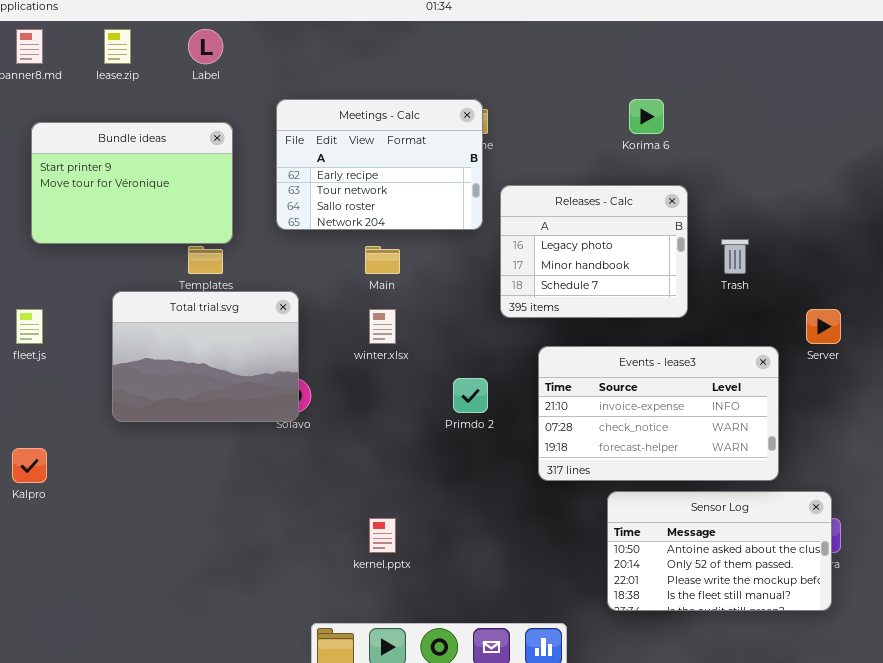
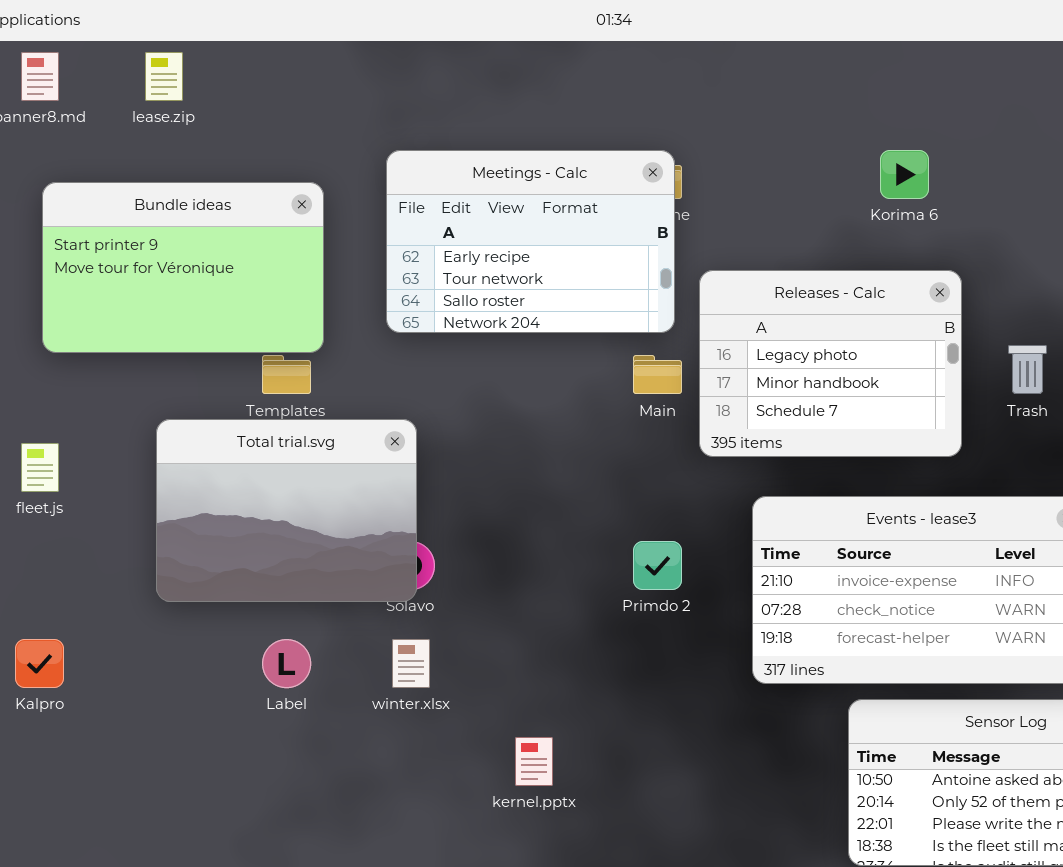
Label: [188,29,223,64] -> [262,639,311,688], moved
Main: [365,246,400,274] -> [633,355,682,394], moved
winter.xlsx: [369,309,396,344] -> [392,639,430,688], moved

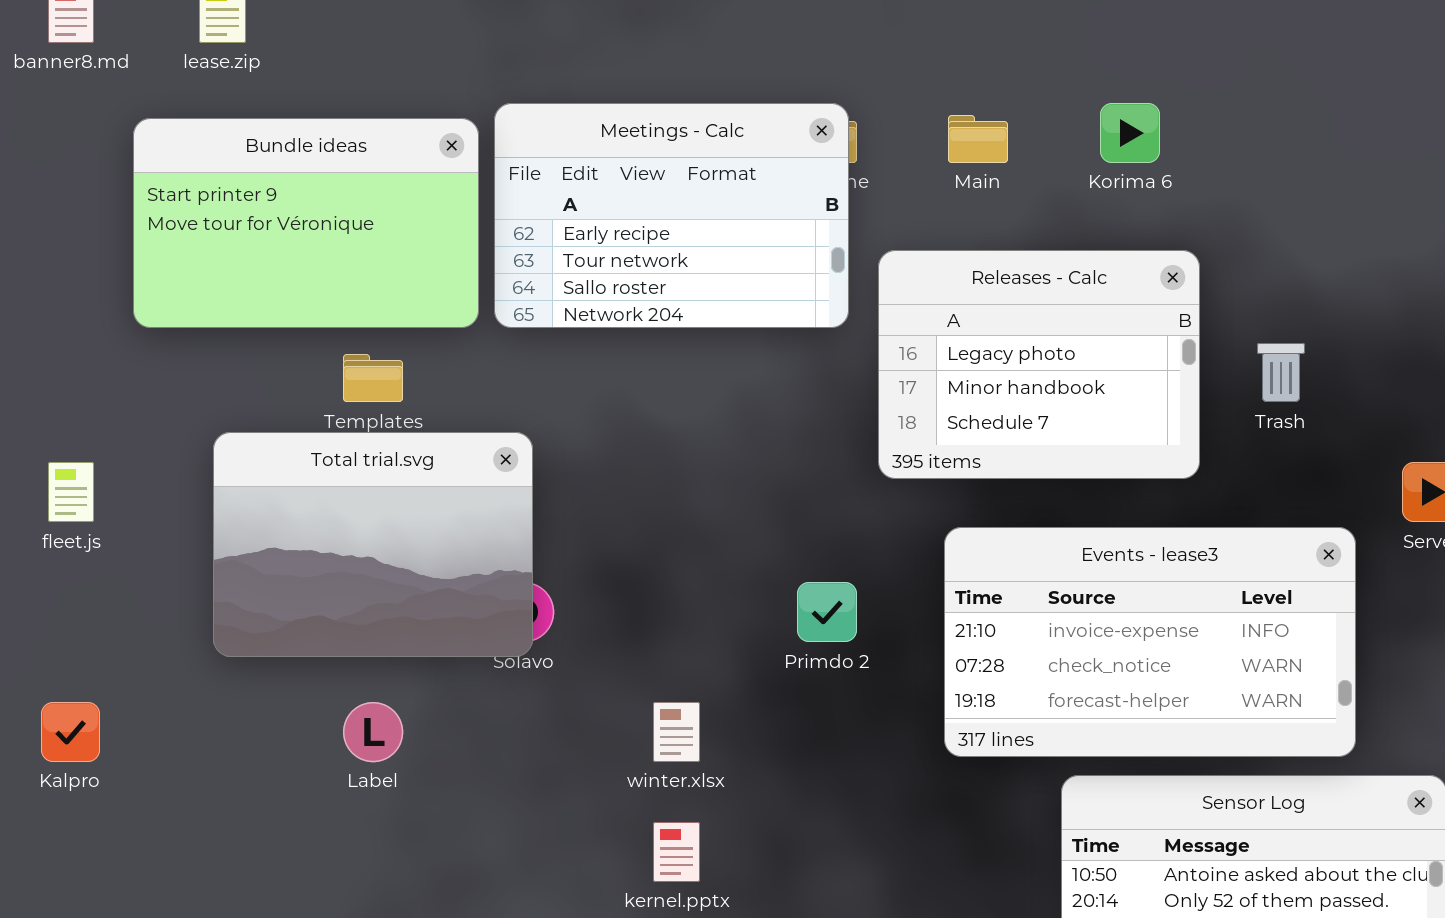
Bundle ideas: [42,182,324,353] -> [133,118,479,328], moved
Main: [633,355,682,394] -> [948,115,1008,163], moved
winter.xlsx: [392,639,430,688] -> [653,702,700,762], moved

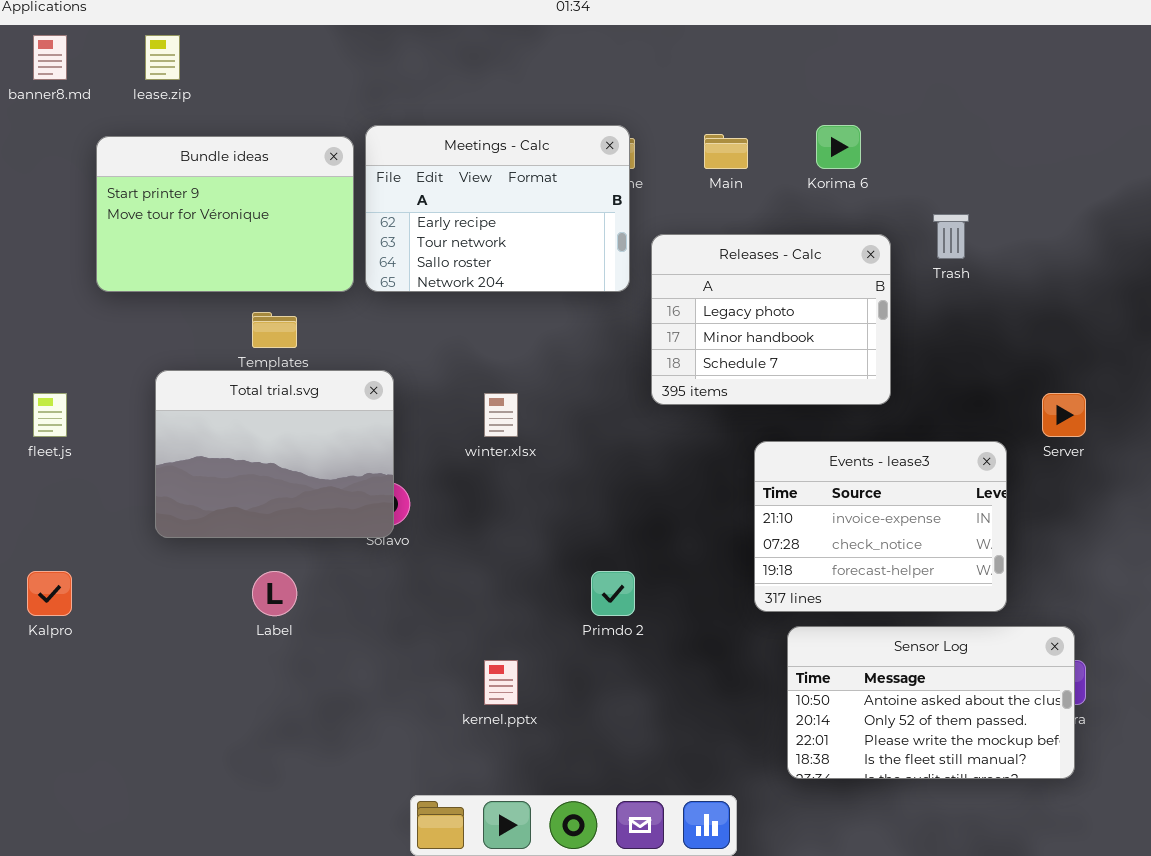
Trash: [1257,343,1305,402] -> [933,214,969,259], moved
Events - lease3: [944,527,1356,757] -> [754,441,1007,612], resized
Primdo 2: [797,582,857,642] -> [591,571,635,616], moved
winter.xlsx: [653,702,700,762] -> [484,393,518,437], moved

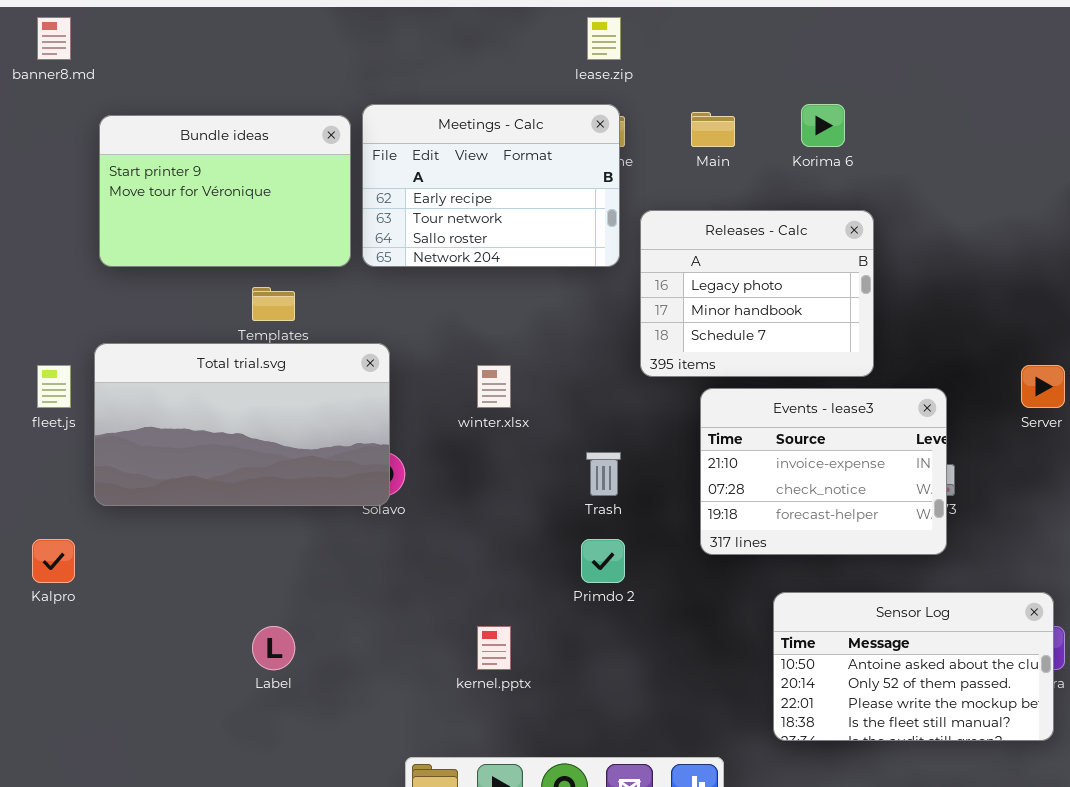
lease.zip: [145,35,180,80] -> [587,17,621,60], moved
Trash: [933,214,969,259] -> [586,452,621,496], moved
Total trial.svg: [155,370,394,538] -> [94,343,390,506], resized
Events - lease3: [754,441,1007,612] -> [700,388,947,555], moved
Label: [252,571,297,616] -> [252,626,295,670], moved

